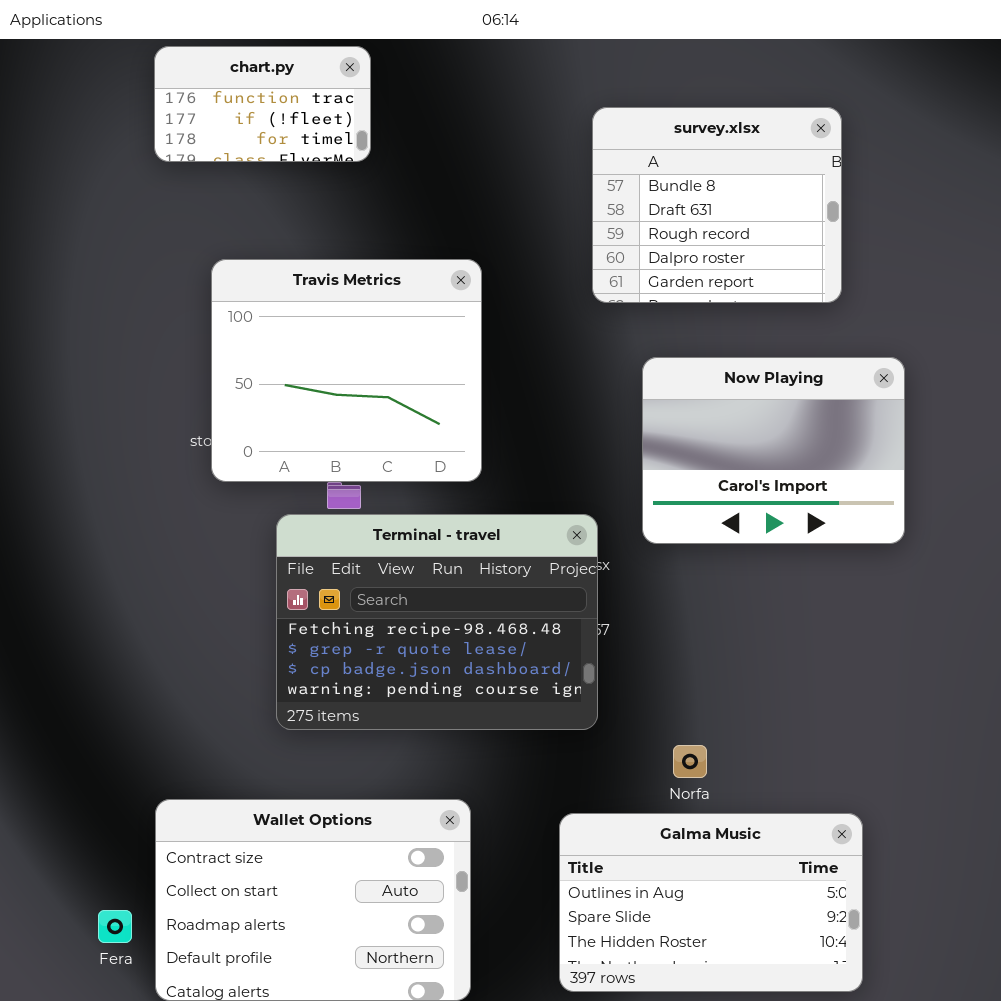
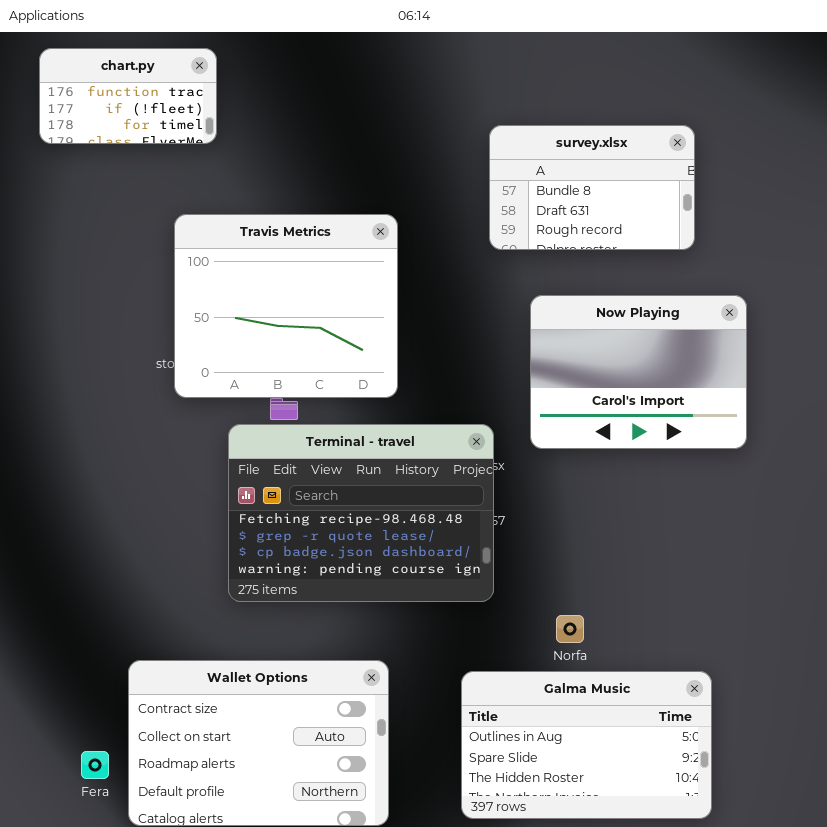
chart.py: [154,46,371,162] -> [39,48,217,144], moved
survey.xlsx: [592,107,842,303] -> [489,125,695,250], resized

